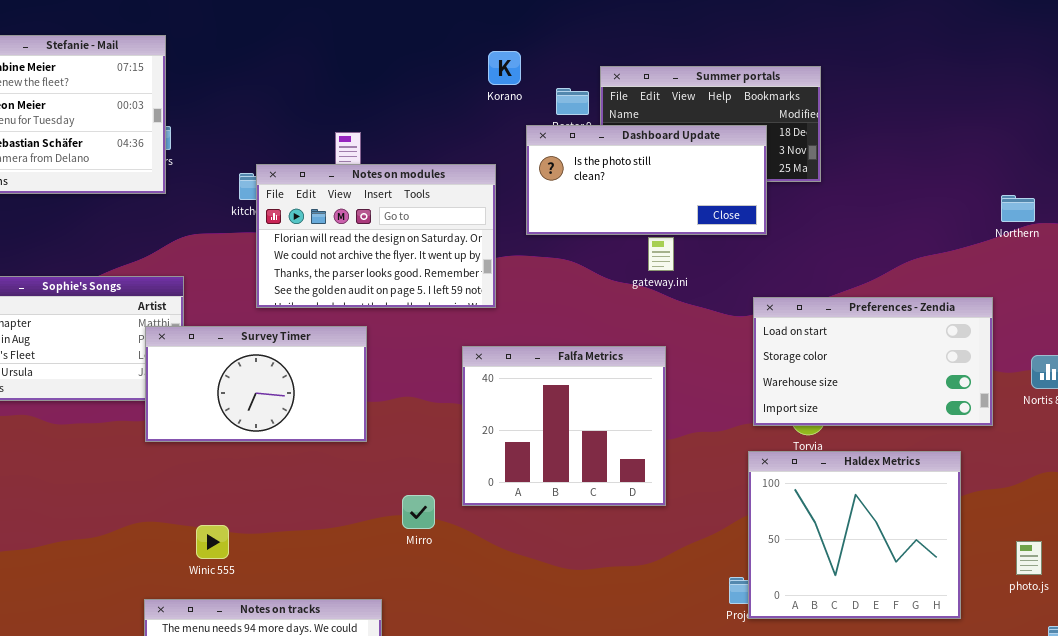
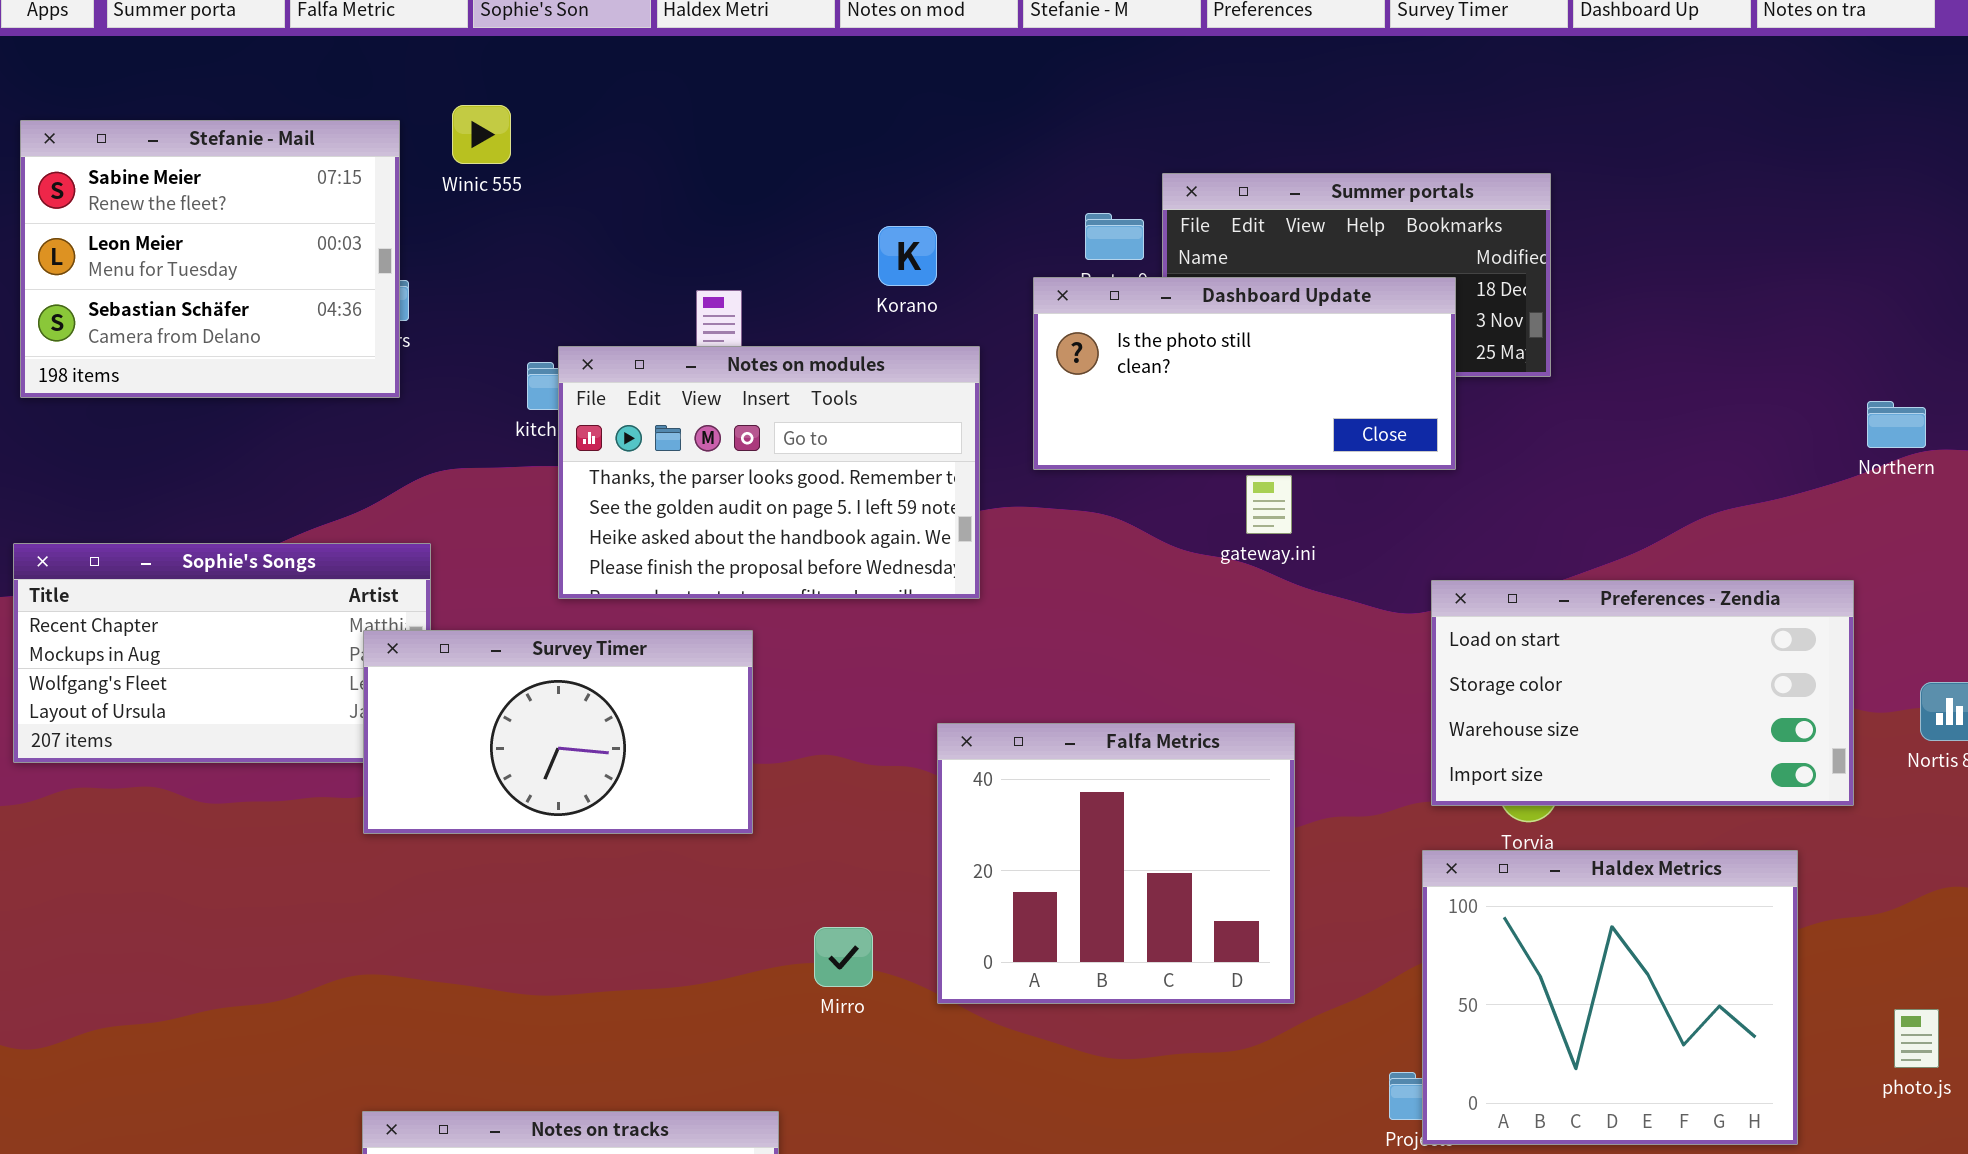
Korano: [488,51,521,85] -> [878,226,937,286], moved
Notes on modules: [256,164,496,308] -> [558,346,980,599], scrolled down 2 rows
Falfa Metrics: [462,346,666,506] -> [937,723,1295,1004], moved
Winic 555: [196,525,229,559] -> [452,105,511,164], moved

